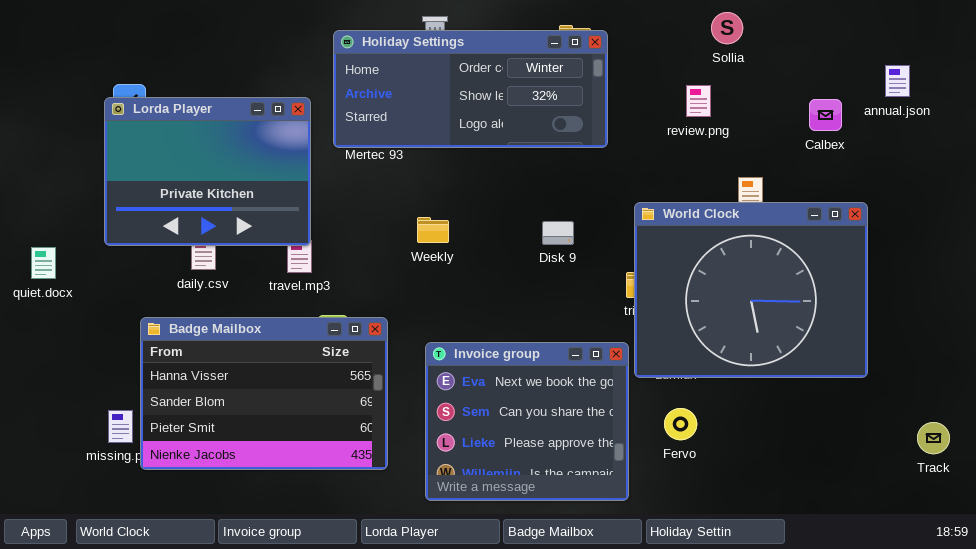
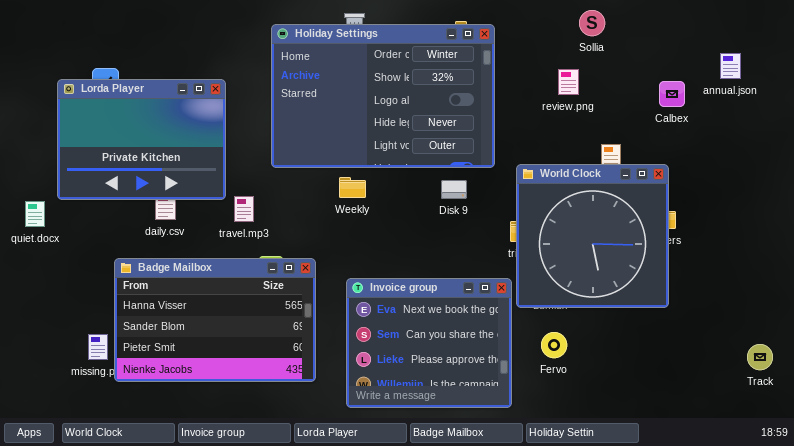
Holiday Settings: [333,30,608,148] -> [271,24,495,168], resized
Lorda Player: [104,97,311,246] -> [57,79,226,200], moved
World Clock: [634,202,868,378] -> [516,164,669,308], resized

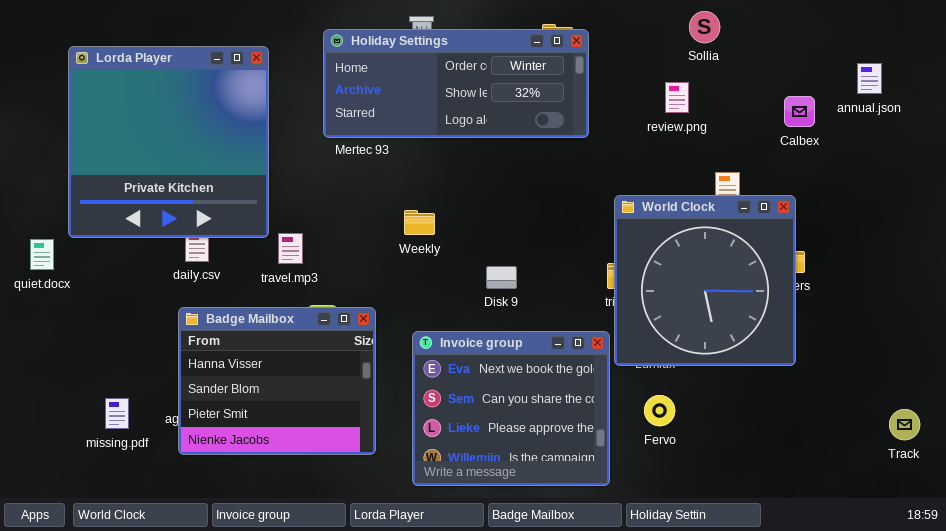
Holiday Settings: [271,24,495,168] -> [323,29,589,138], resized
Lorda Player: [57,79,226,200] -> [68,46,269,238], resized
Disk 9: [441,180,467,199] -> [486,266,517,289], moved
Badge Mailbox: [114,258,316,382] -> [178,307,376,455], resized

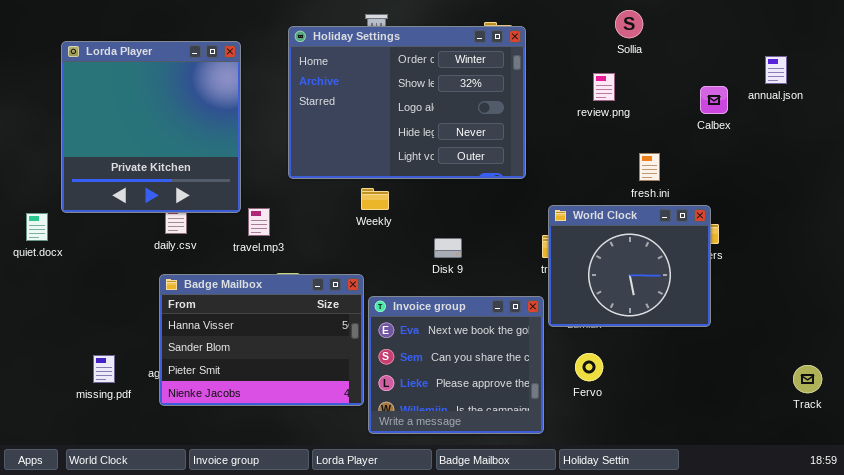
Holiday Settings: [323,29,589,138] -> [288,26,526,179], resized
World Clock: [614,195,796,366] -> [548,205,711,327], resized
Badge Mailbox: [178,307,376,455] -> [159,274,364,406], resized

